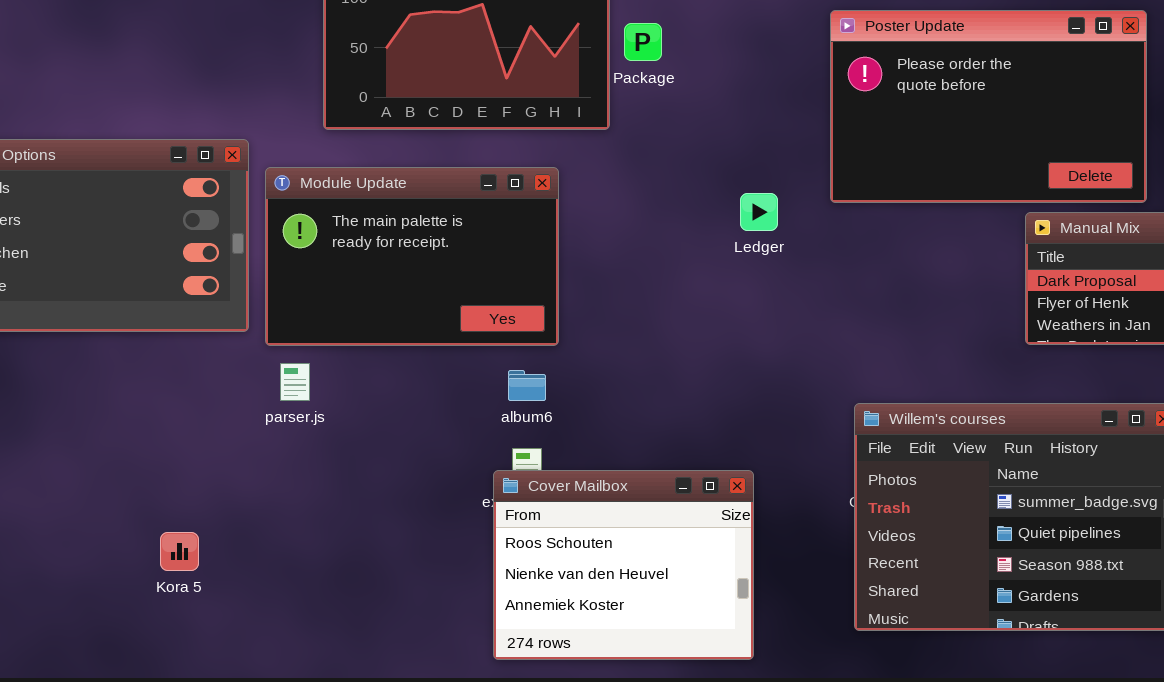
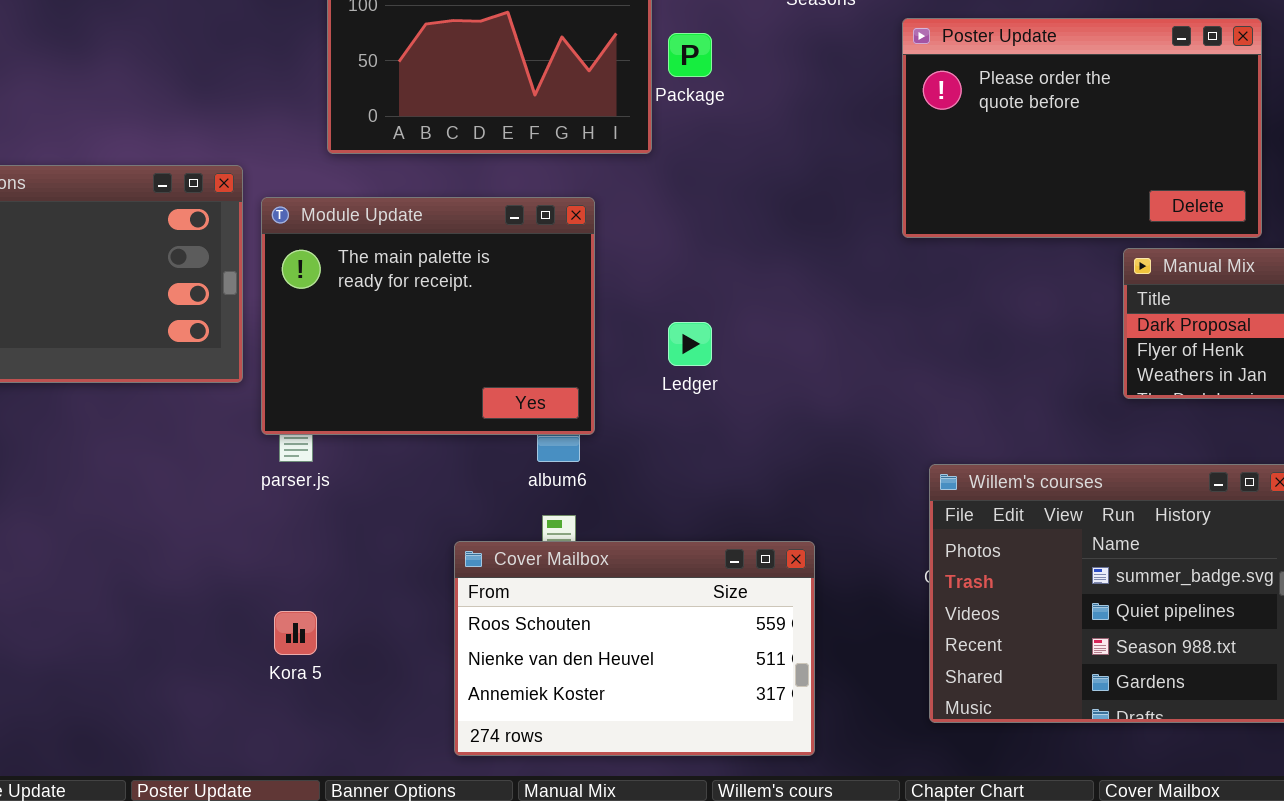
Module Update: [265,167,559,346] -> [261,197,595,435], resized
Ledger: [740,193,778,231] -> [668,322,712,366], moved
Cover Mailbox: [493,470,754,660] -> [454,541,815,756], resized
Kora 5: [160,532,199,571] -> [274,611,317,655], moved

